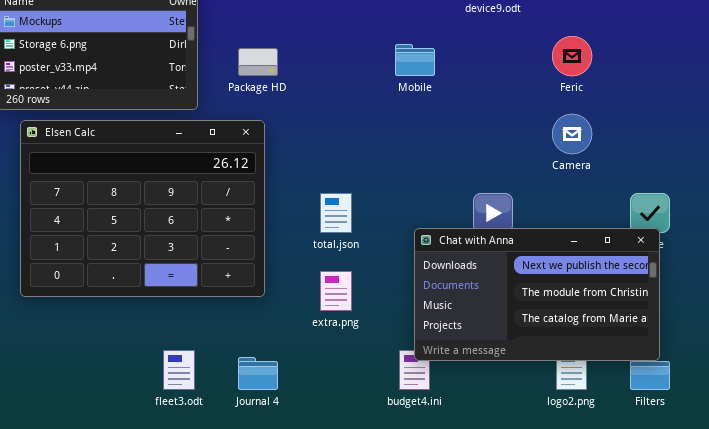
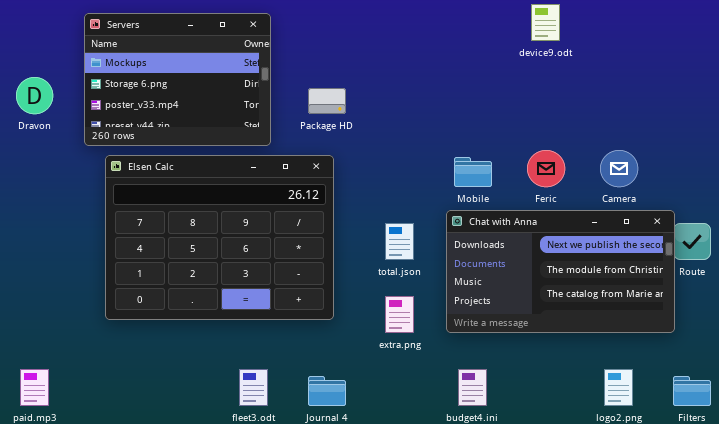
Feric: [552,36,592,76] -> [527,150,565,187], moved
Mobile: [395,44,435,76] -> [454,157,492,187], moved
Chat with Anna: [414,228,660,361] -> [446,210,675,333], moved

